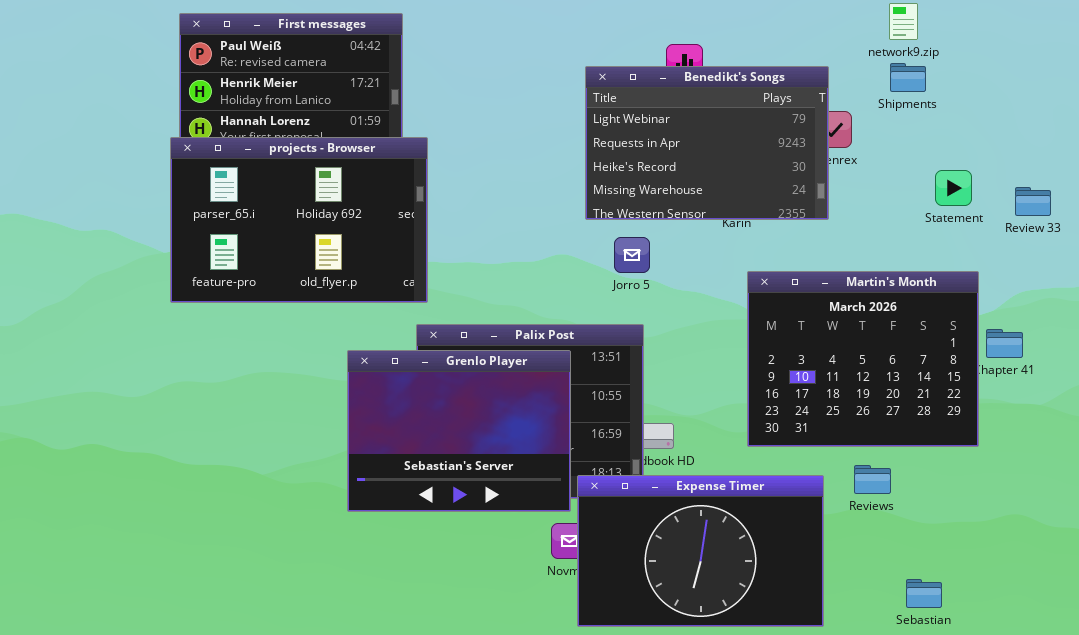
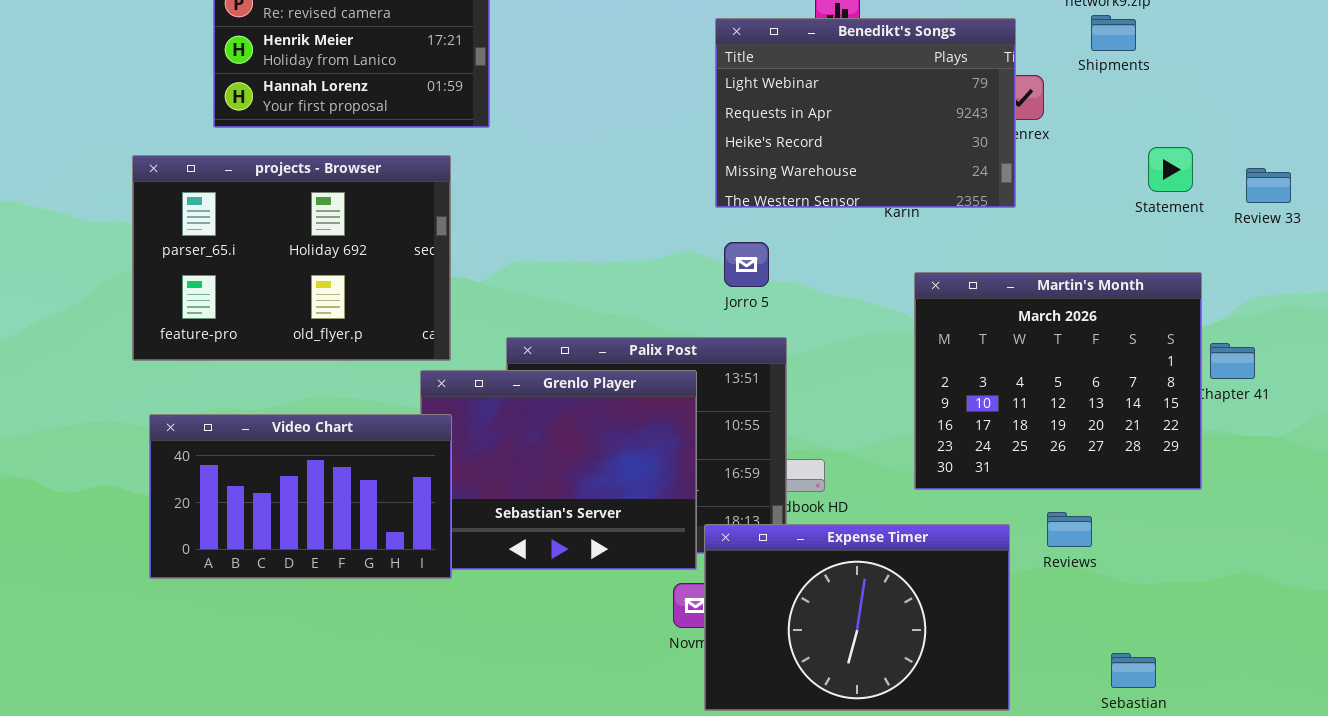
projects - Browser: [170,137,428,303] -> [132,155,451,361], moved
Jorro 5: [614,237,650,273] -> [724,242,769,287], moved
Video Chart: none -> [149,414,452,579], opened

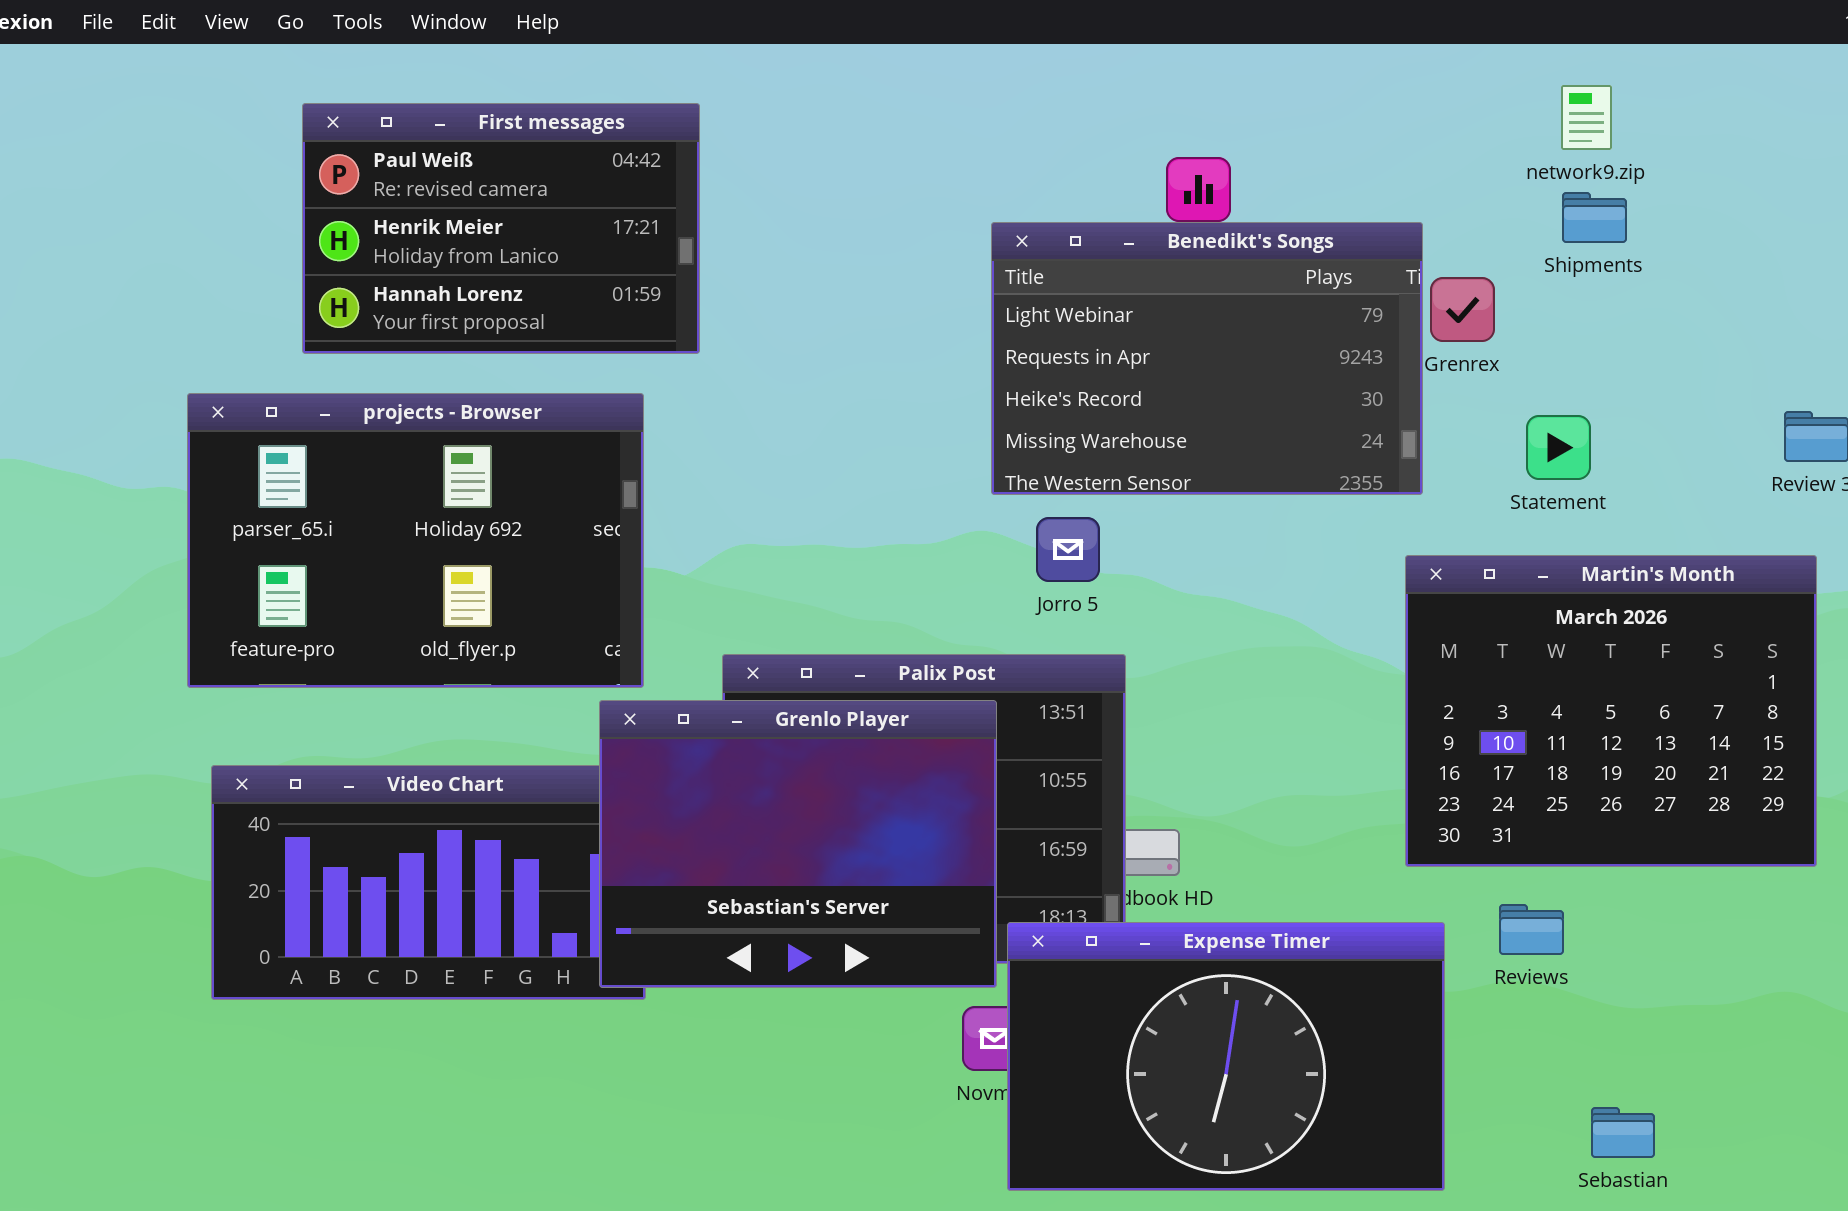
Benedikt's Songs: [715,18,1016,208] -> [991,222,1423,495], moved
Statement: [1148,147,1193,192] -> [1526,415,1591,480], moved
Martin's Month: [914,272,1202,490] -> [1405,555,1817,867], moved
Grenlo Player: [420,370,697,570] -> [599,700,997,988], raised

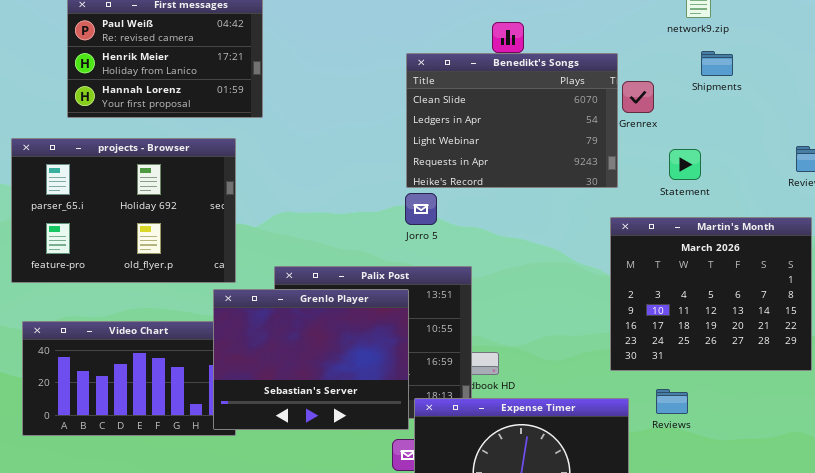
Shipments: [1562,192,1627,243] -> [701,51,733,76], moved
Benedikt's Songs: [991,222,1423,495] -> [406,53,618,188], scrolled up 2 rows
Jorro 5: [1036,517,1100,582] -> [405,193,437,225], moved

